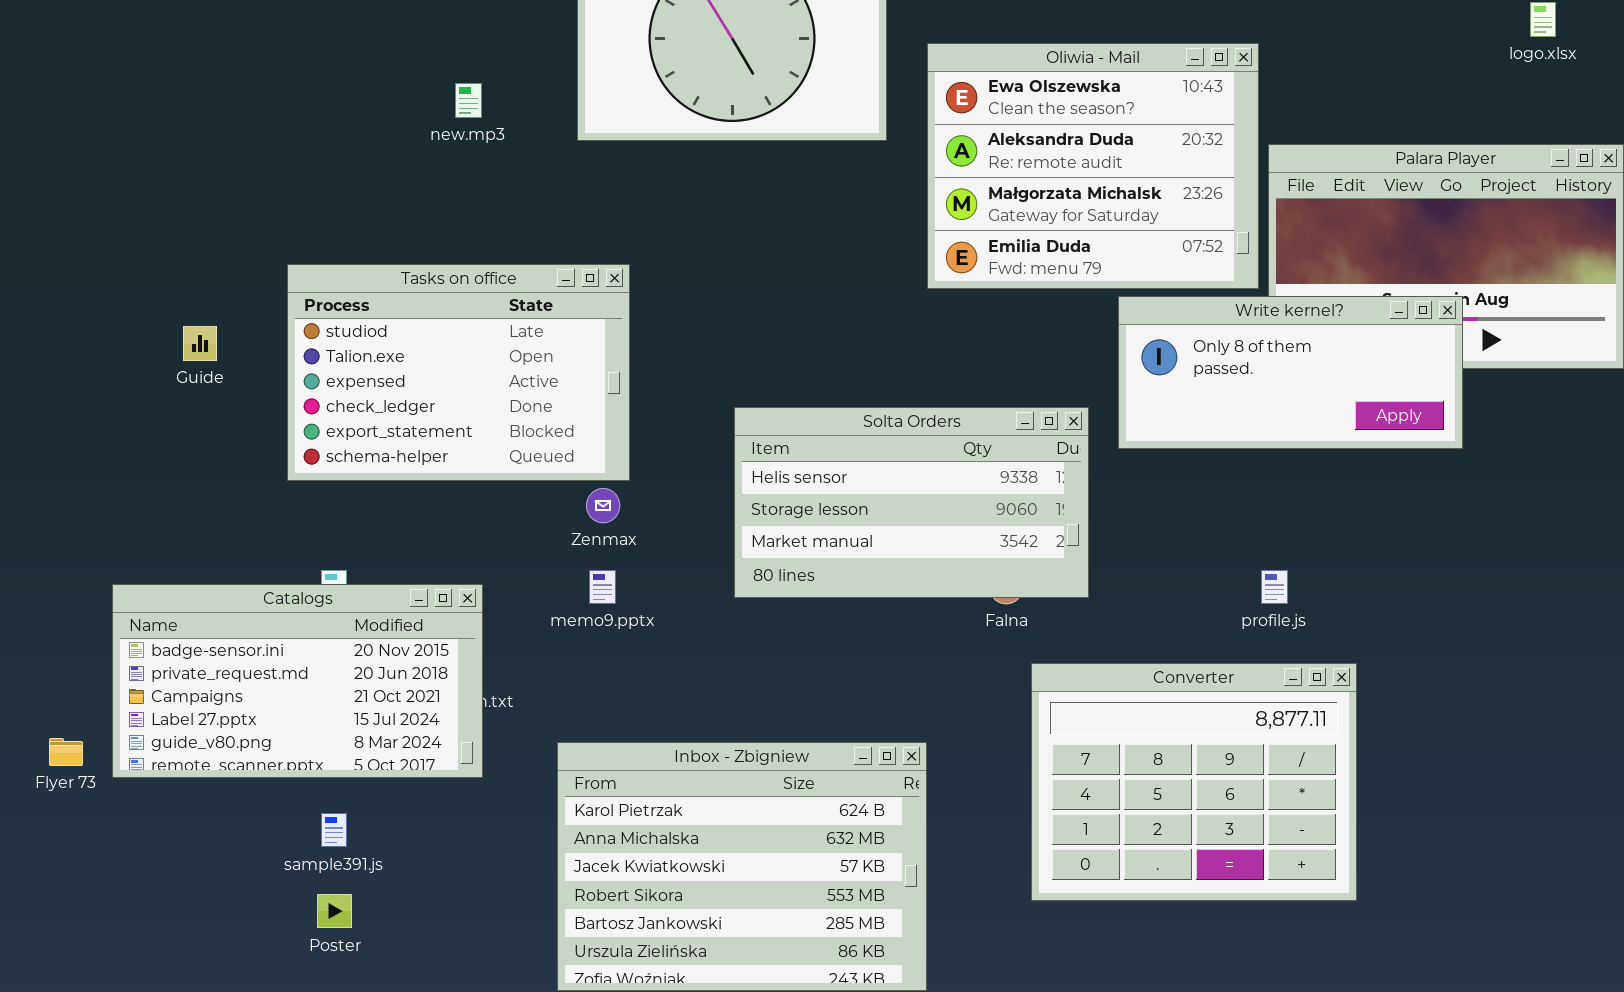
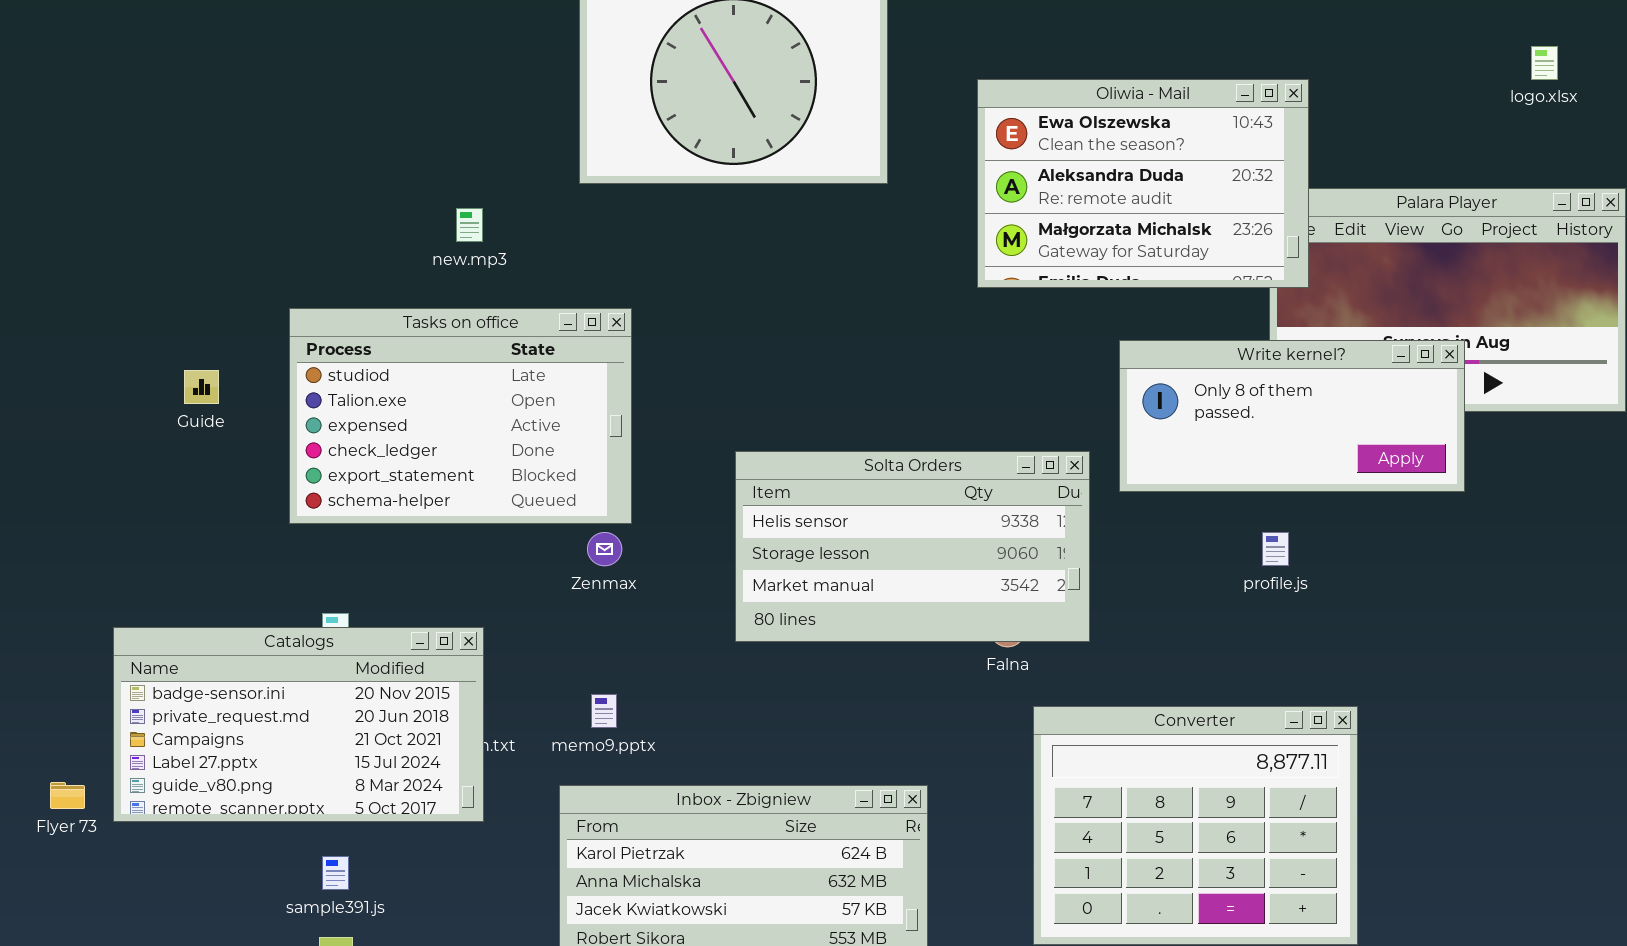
Oliwia - Mail: [927,43,1259,289] -> [977,79,1309,288], moved, resized
new.mp3: [455,83,482,118] -> [456,208,483,242], moved
memo9.pptx: [589,570,616,604] -> [591,694,617,728], moved
profile.js: [1261,570,1288,604] -> [1262,532,1289,566], moved

